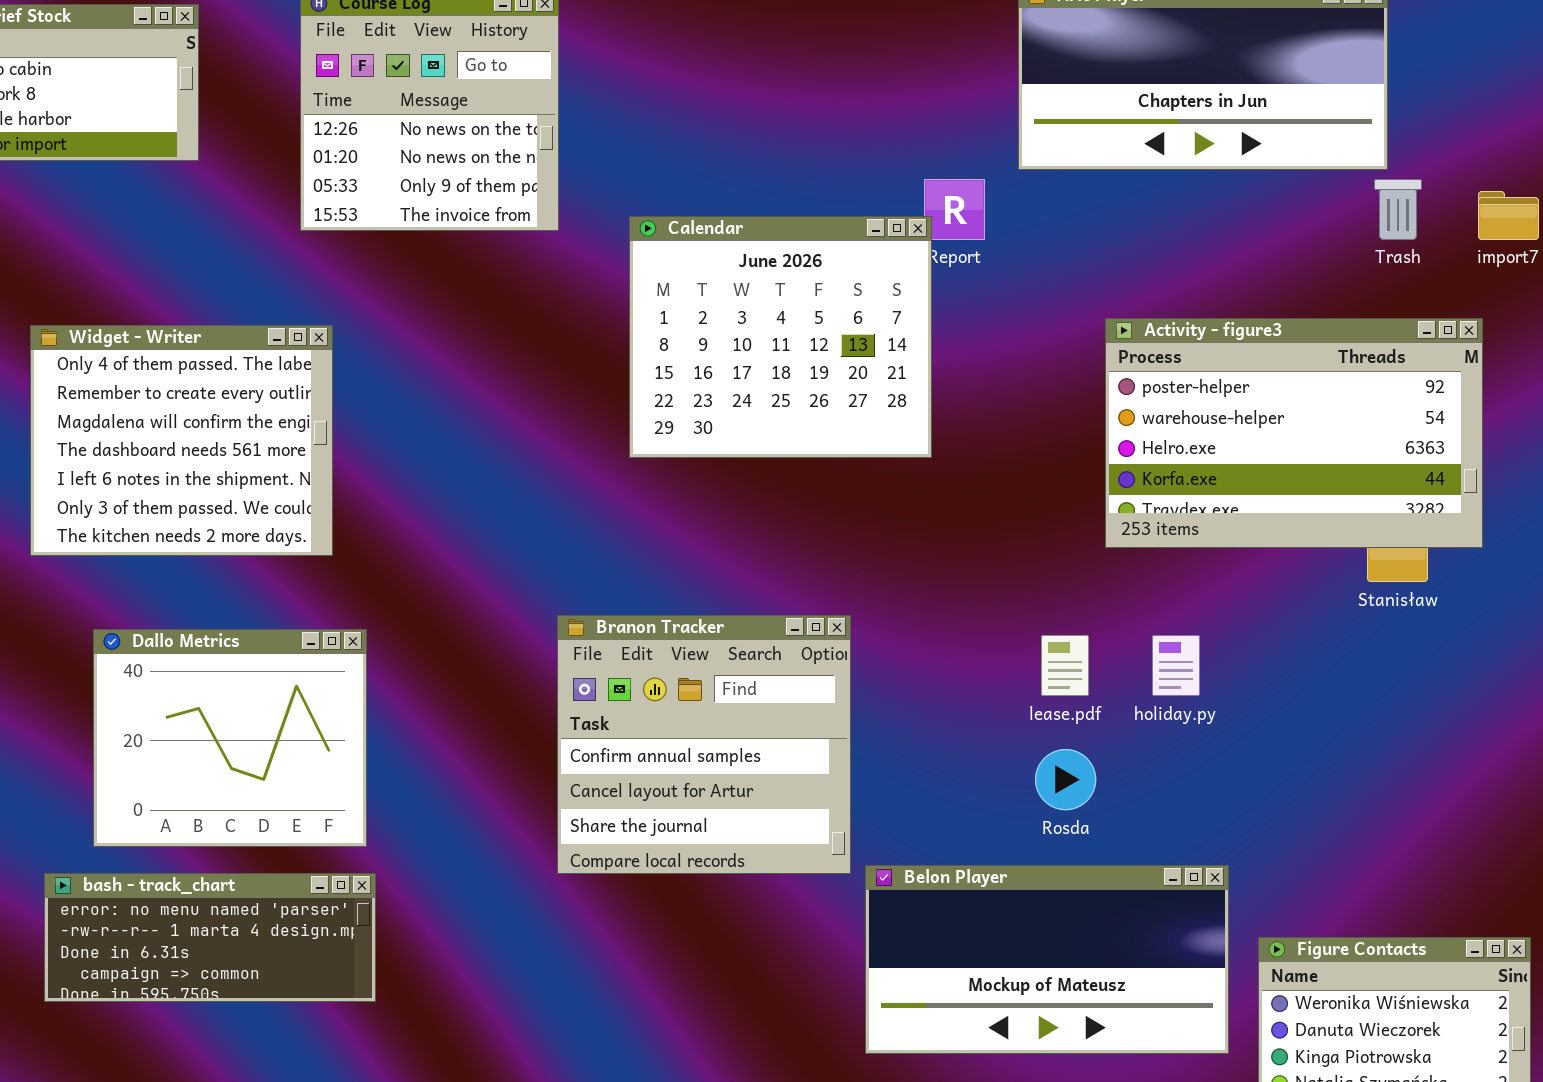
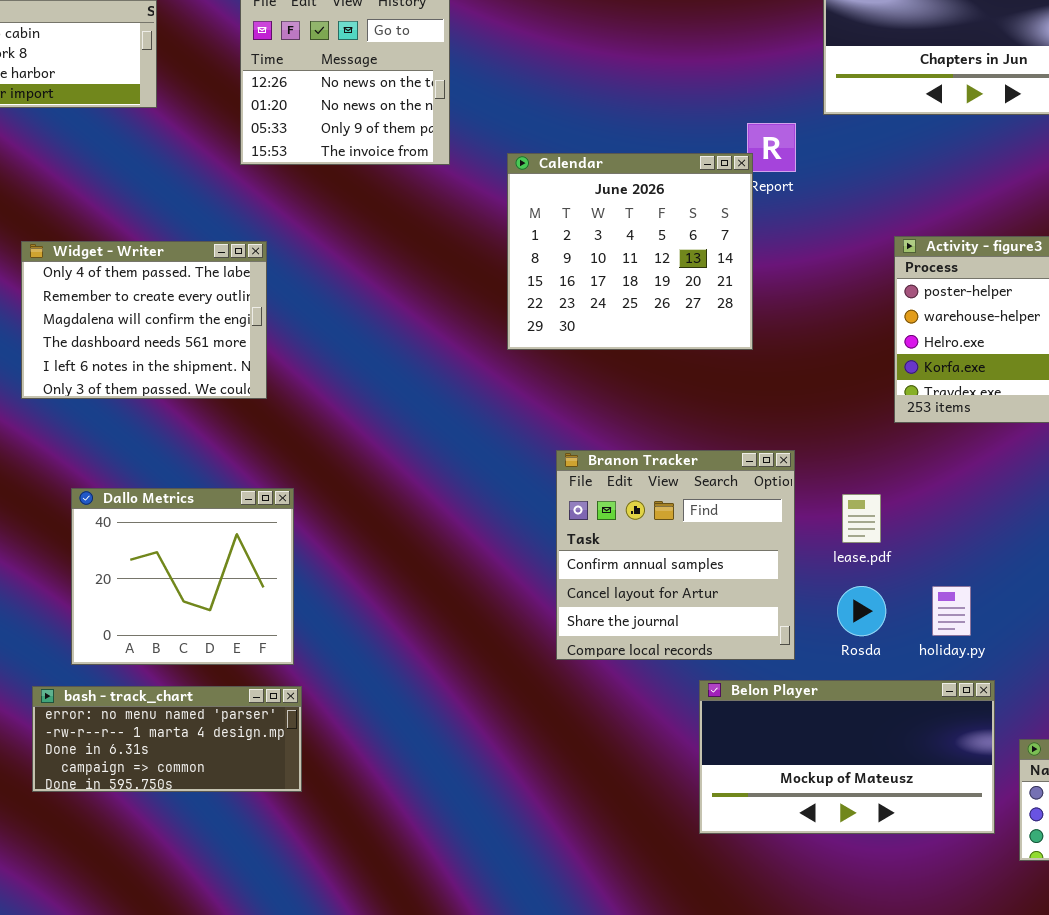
Widget - Writer: [30,325,333,556] -> [21,241,267,399], resized
Branon Tracker: [557,615,851,874] -> [556,450,795,660], moved
holiday.py: [1152,635,1200,696] -> [932,586,971,636], moved

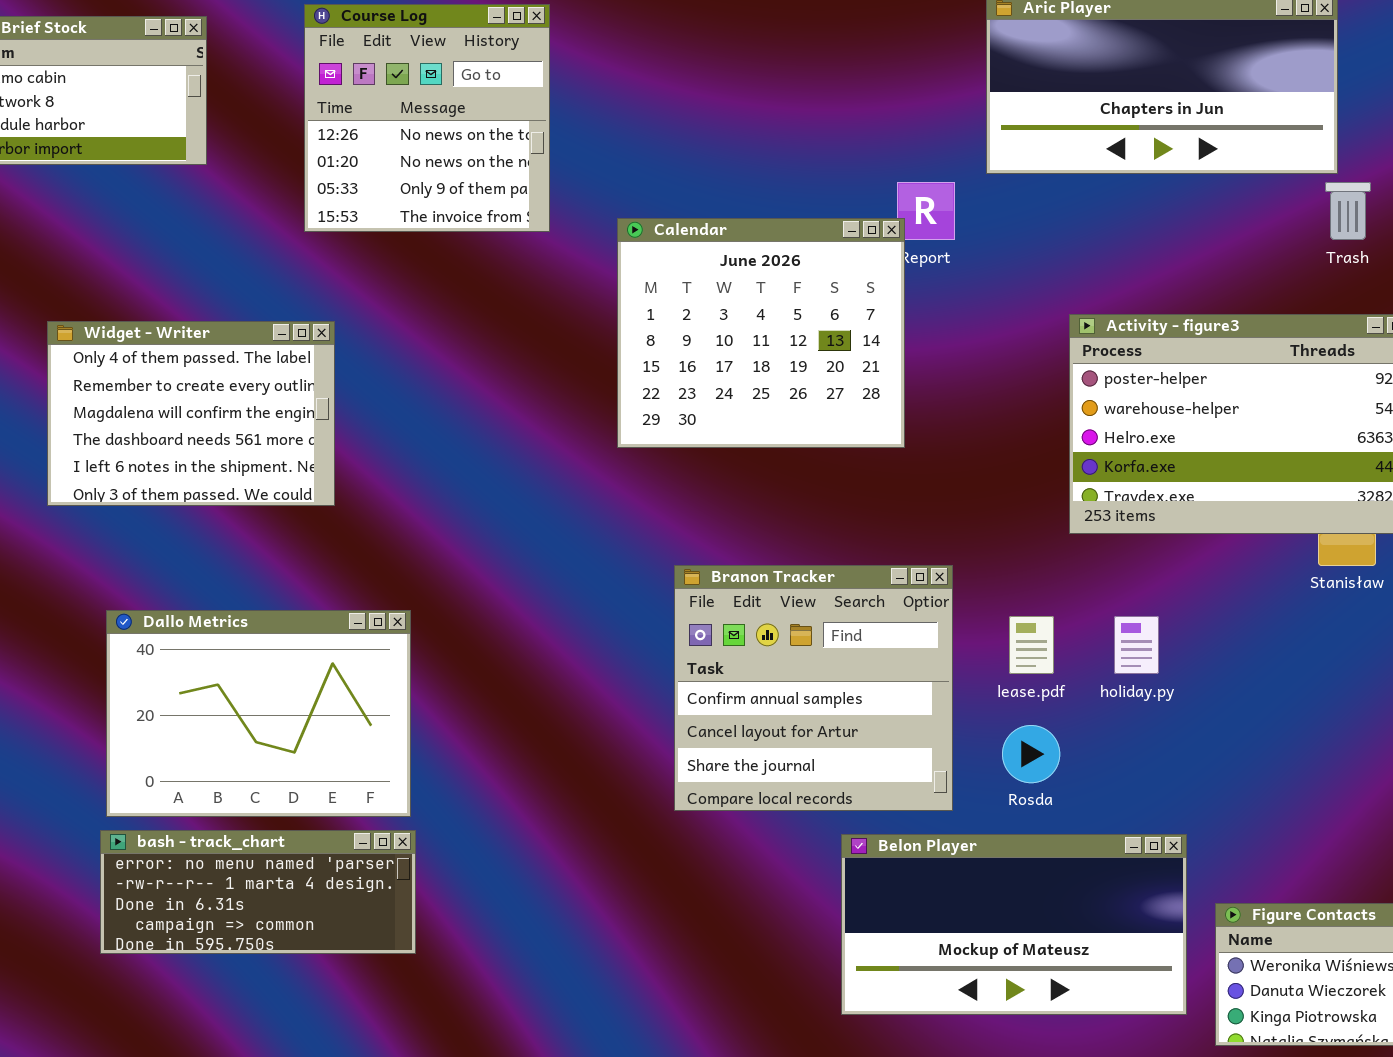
Dallo Metrics: [71,488,294,665] -> [106,610,411,817], resized
holiday.py: [932,586,971,636] -> [1114,616,1159,674], moved
bash - track_chart: [32,686,302,792] -> [100,830,416,954], moved

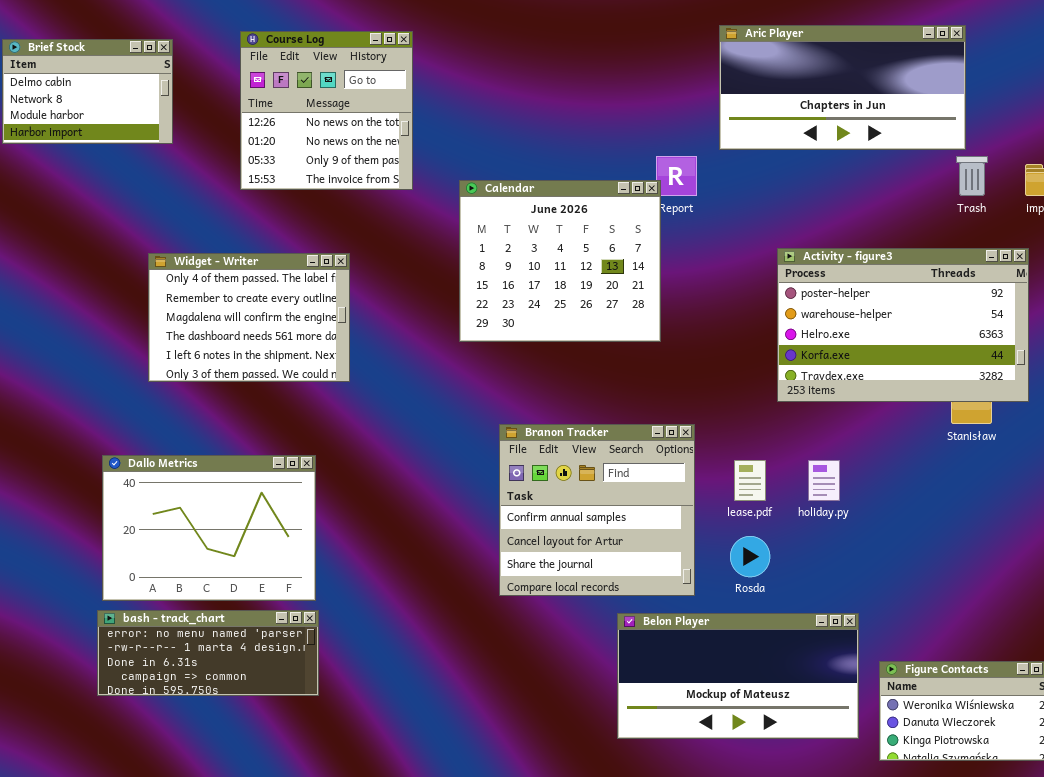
Widget - Writer: [47,321,335,506] -> [148,253,350,382], moved

